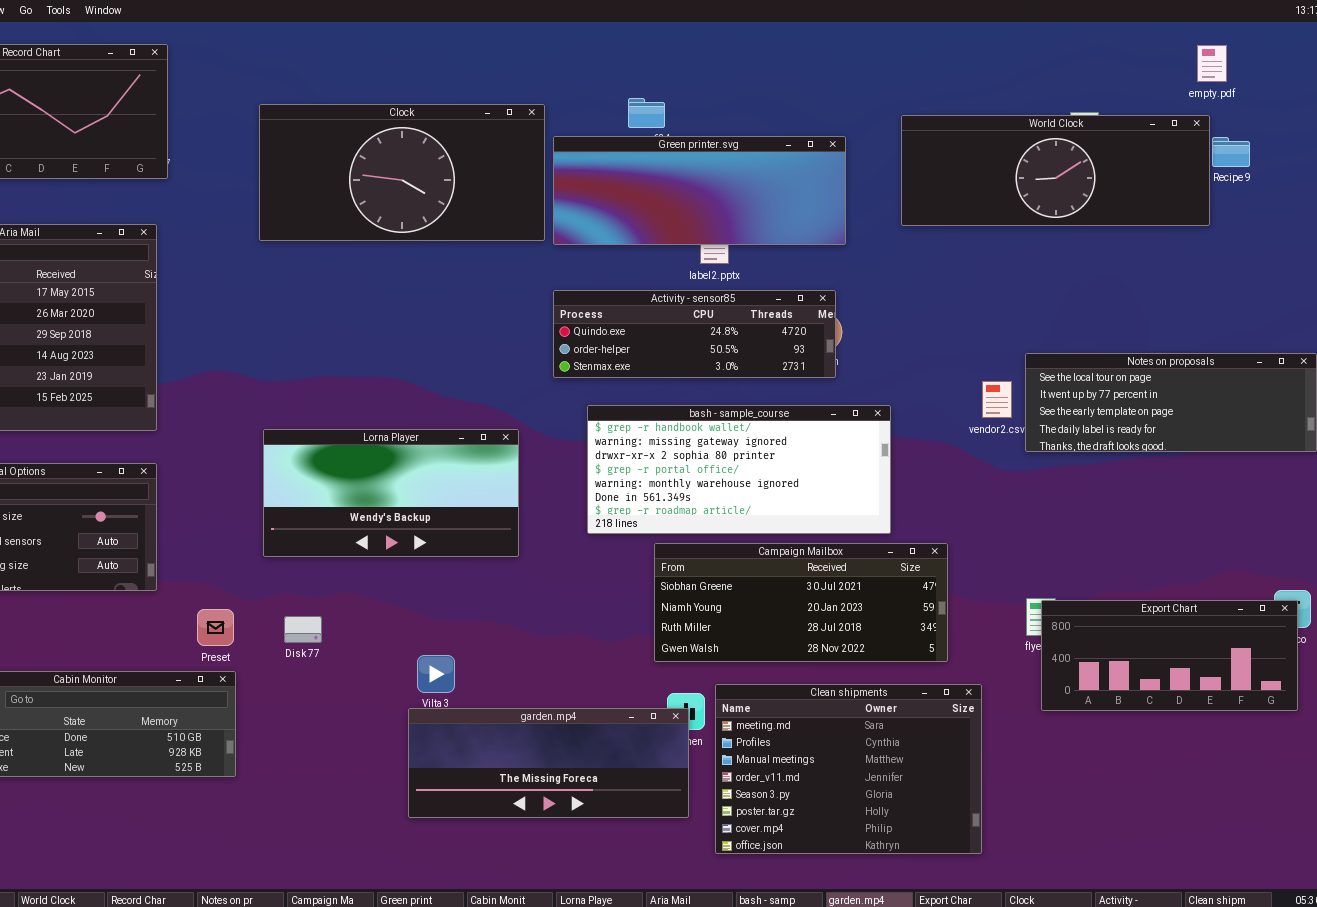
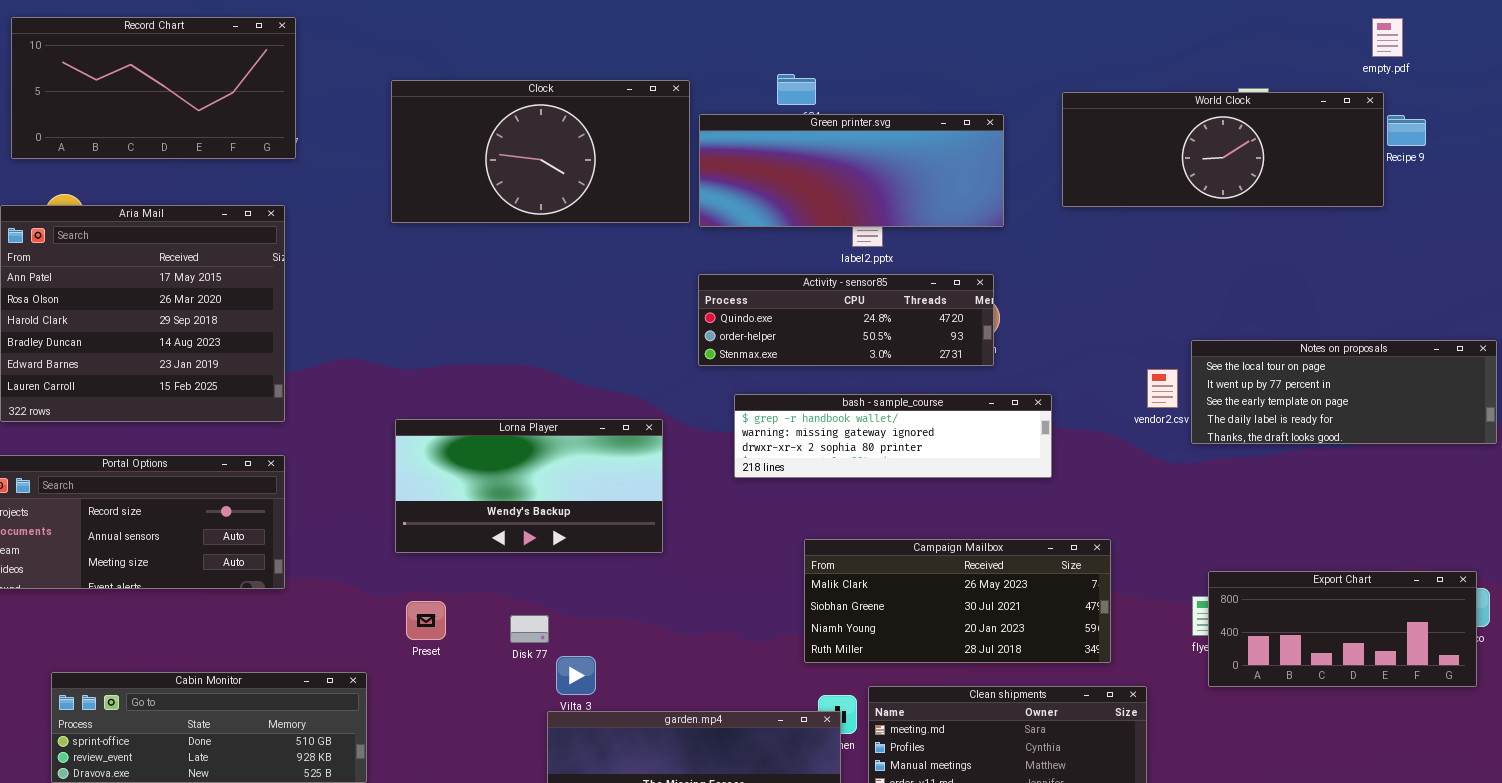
bash - sample_course: [587,405,891,534] -> [734,394,1052,478], resized
Campaign Mailbox: [654,543,948,662] -> [804,539,1111,663], scrolled up 1 row
Export Chart: [1041,600,1298,711] -> [1208,571,1477,687], moved
Preset: [197,609,234,646] -> [406,601,446,640], moved
Disk 77: [284,616,322,643] -> [510,615,549,643], moved

